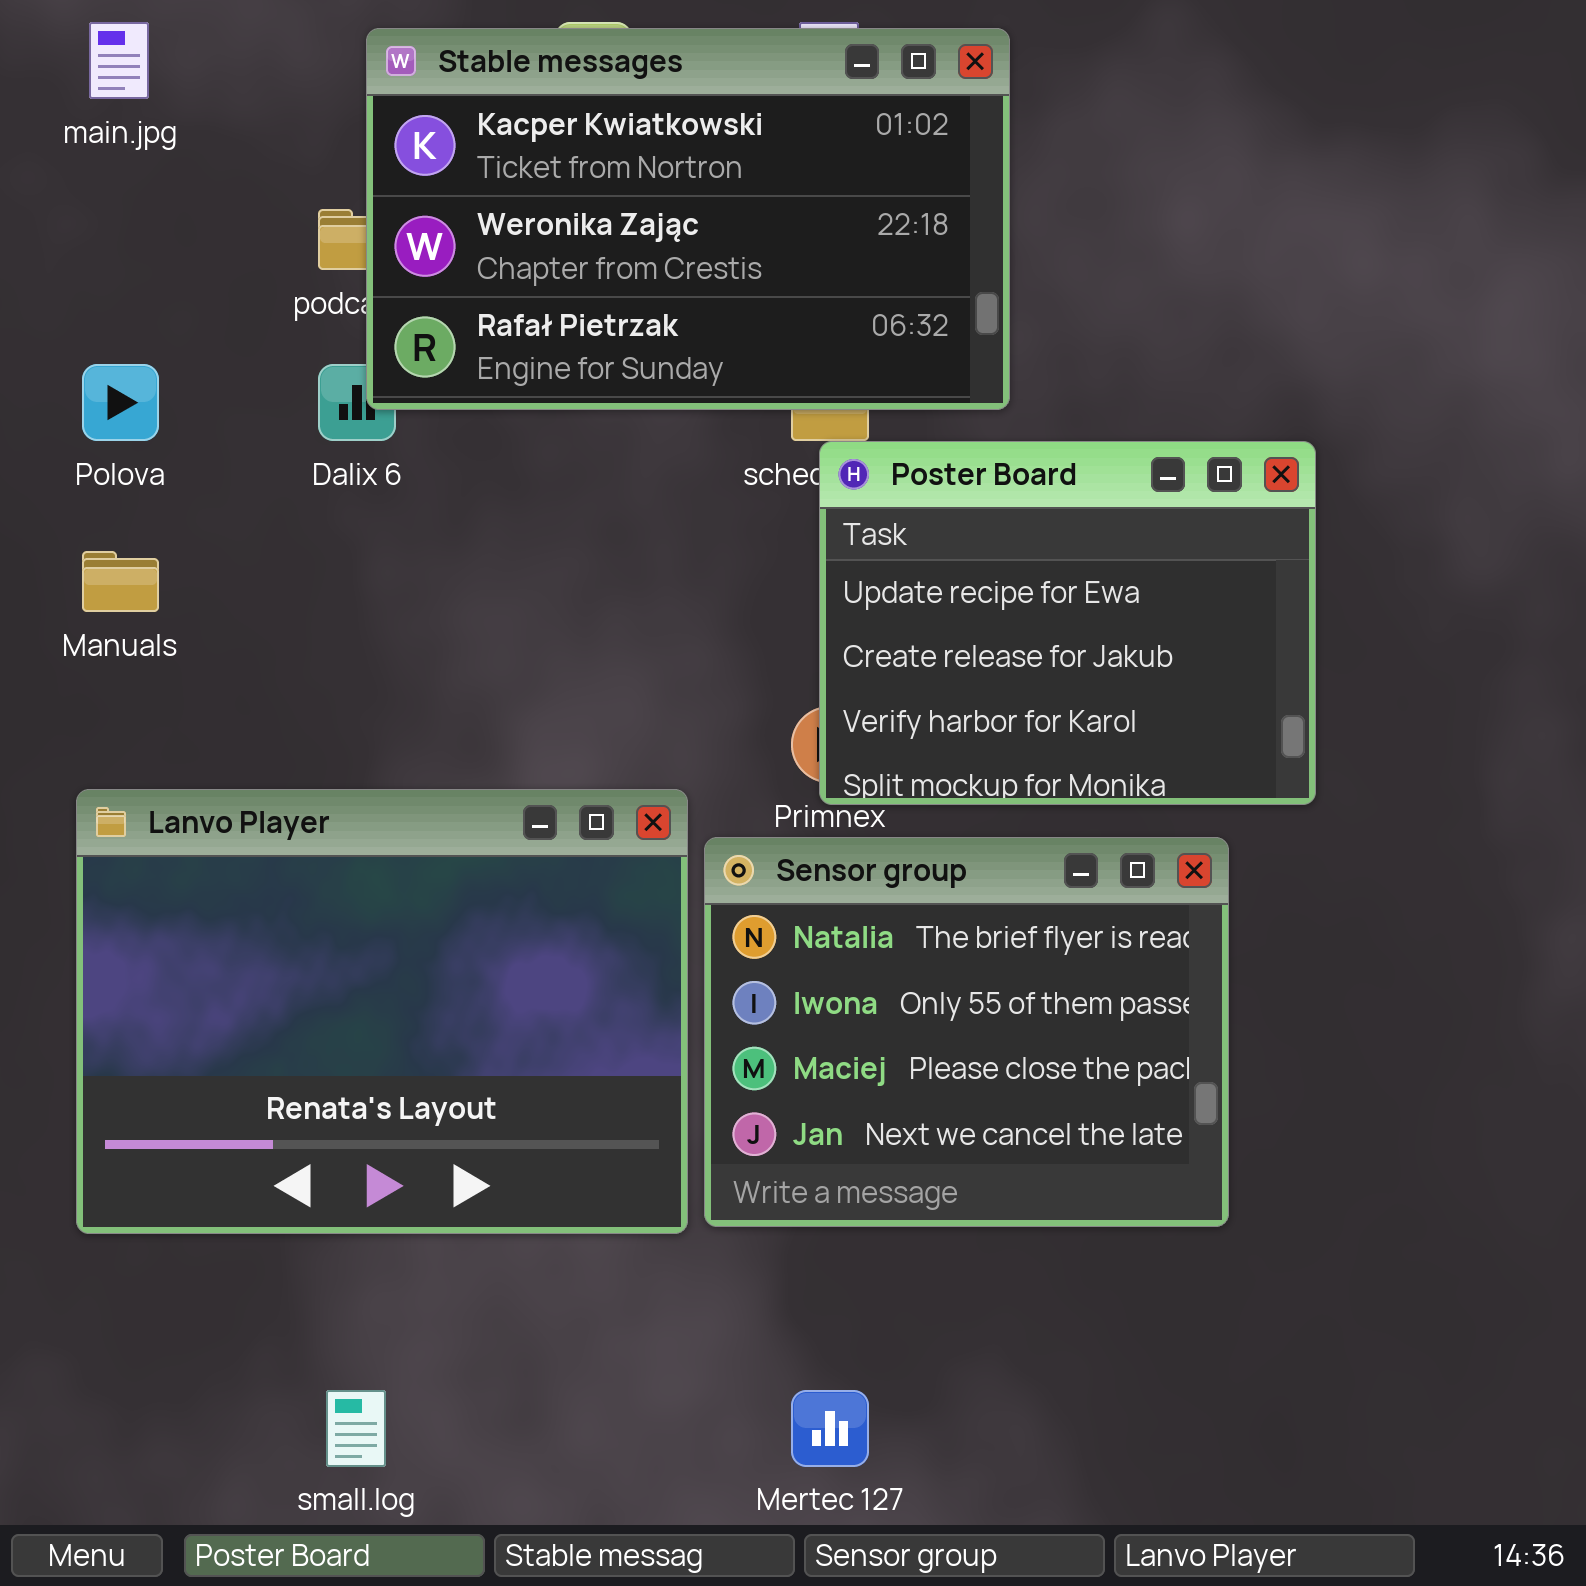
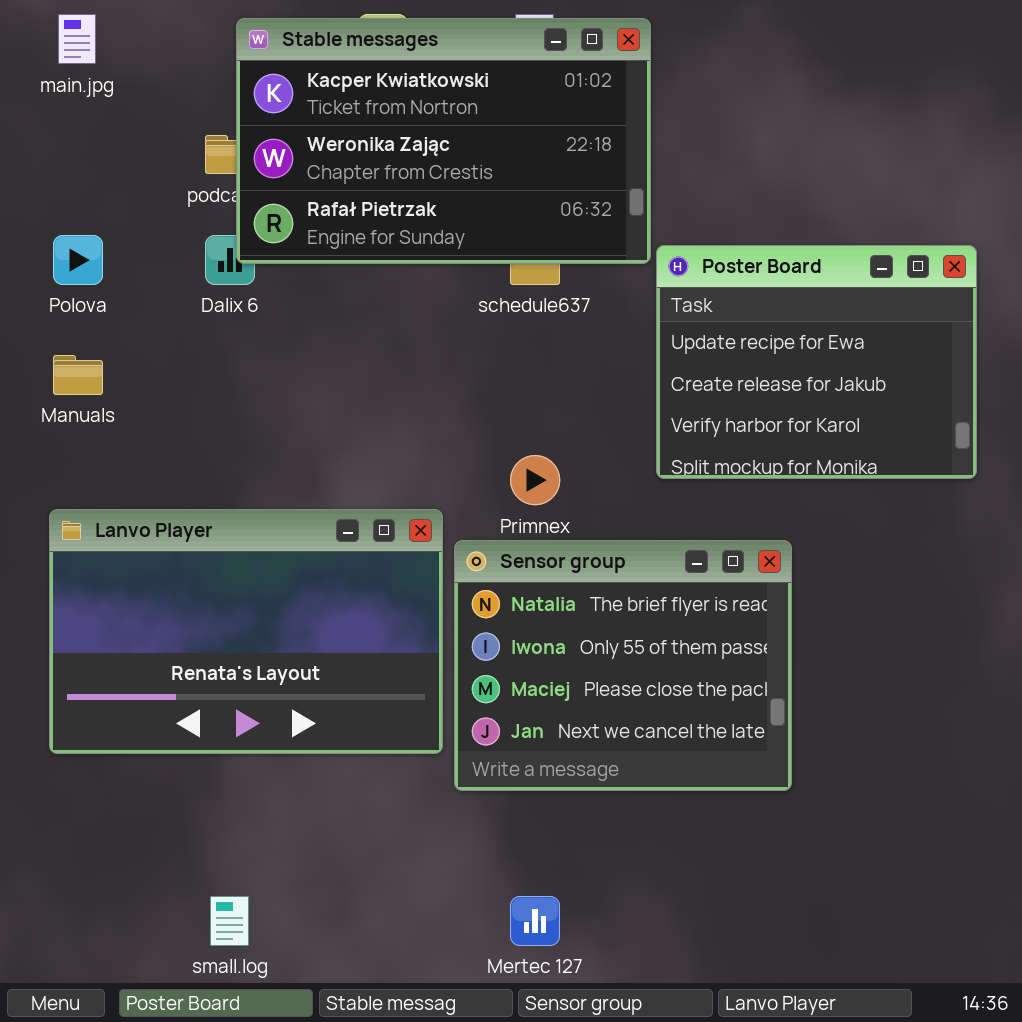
Poster Board: [819,441,1316,805] -> [656,245,977,479], moved
Lanvo Player: [76,789,688,1234] -> [49,509,443,754], resized

